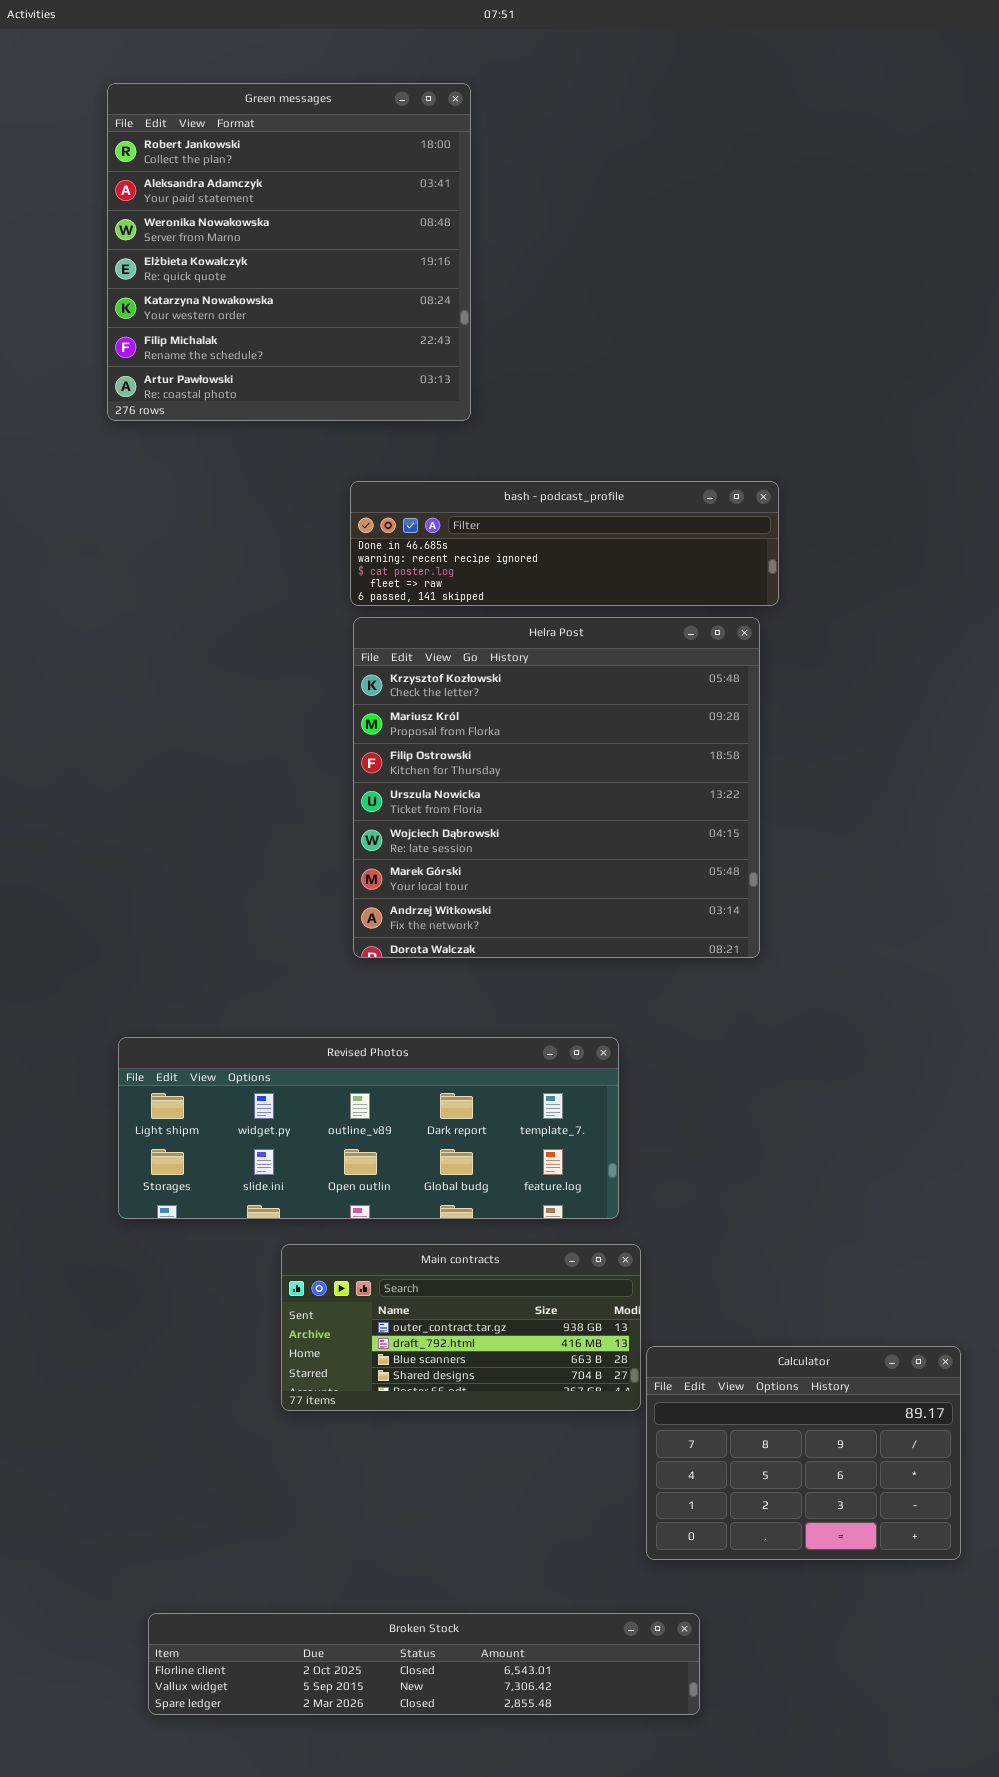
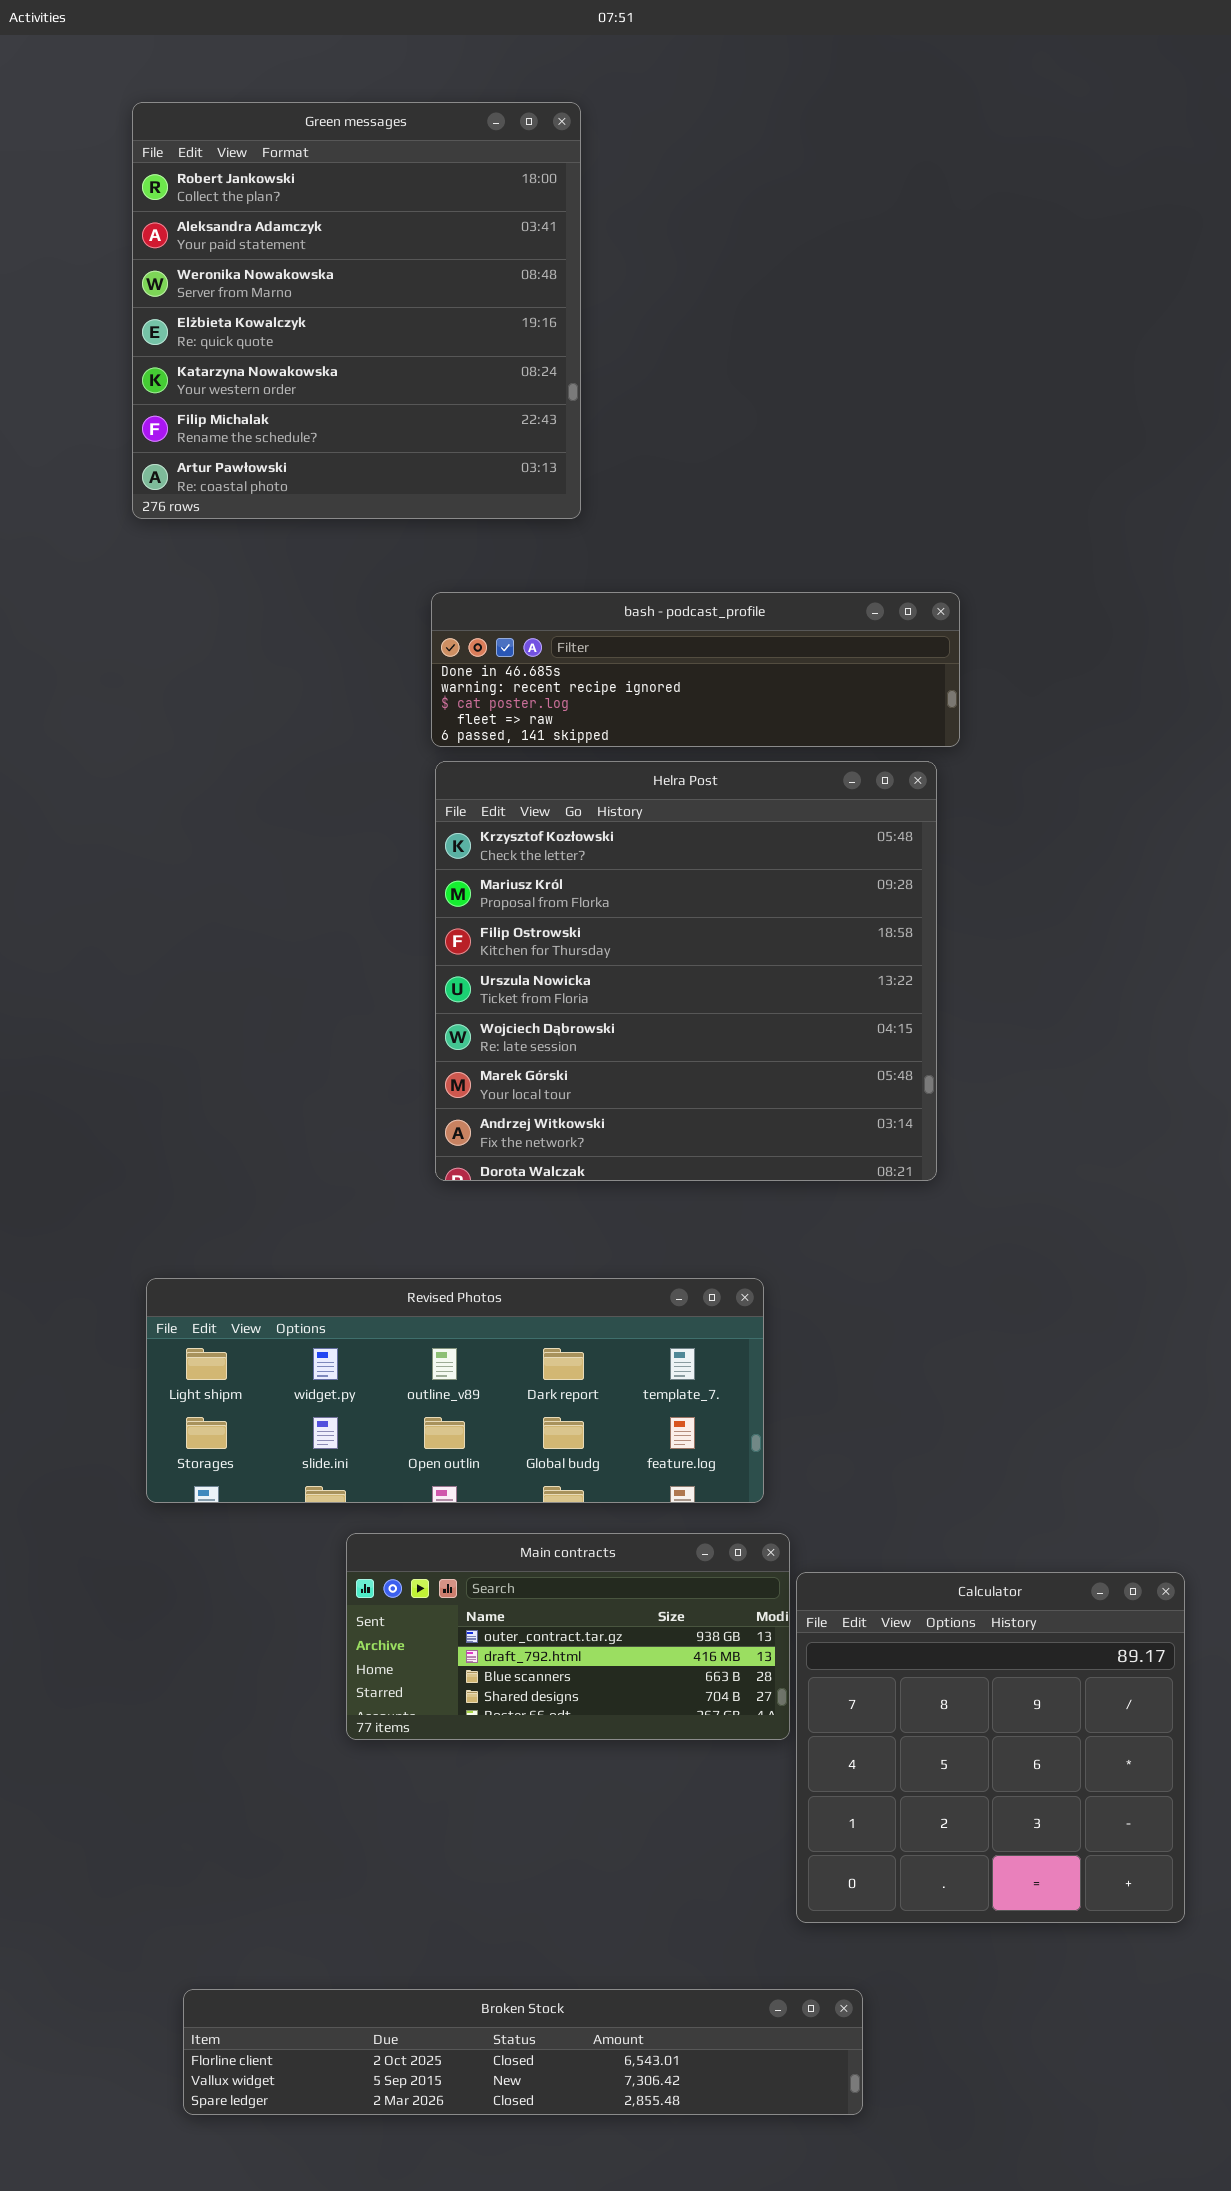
Calculator: [646,1346,961,1560] -> [796,1572,1185,1923], resized

